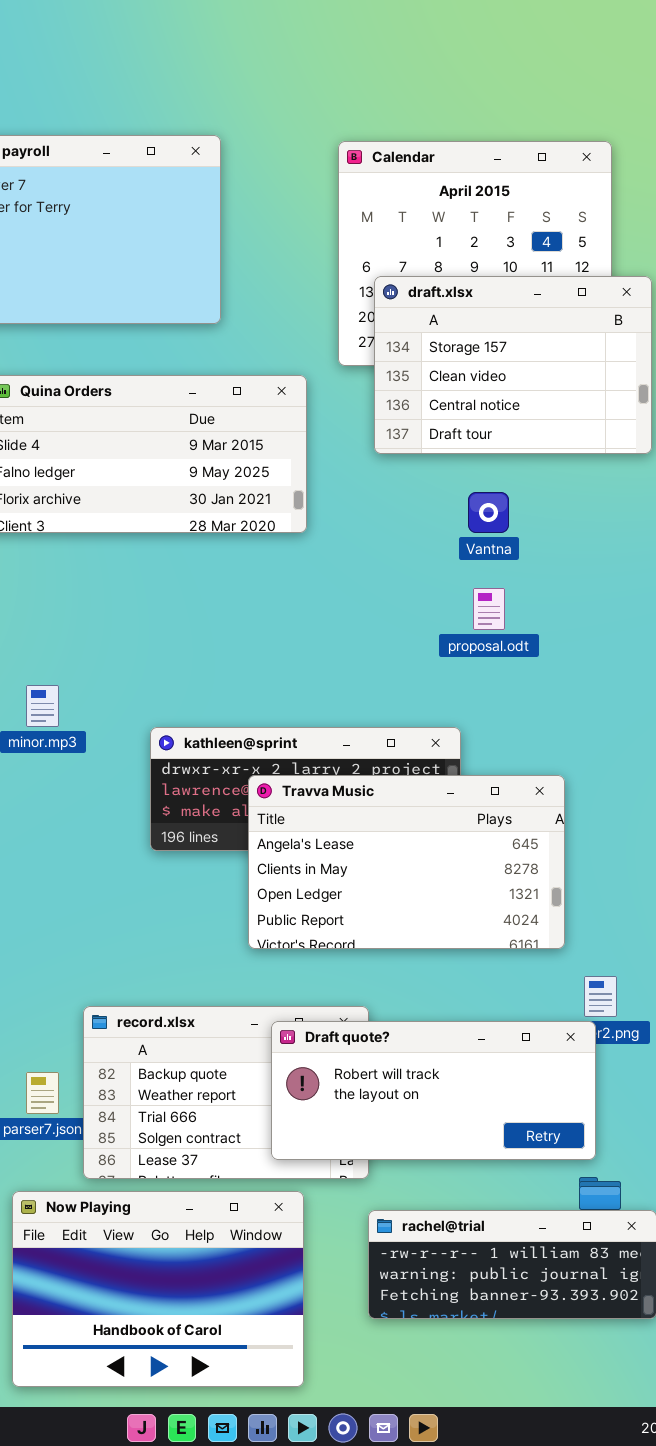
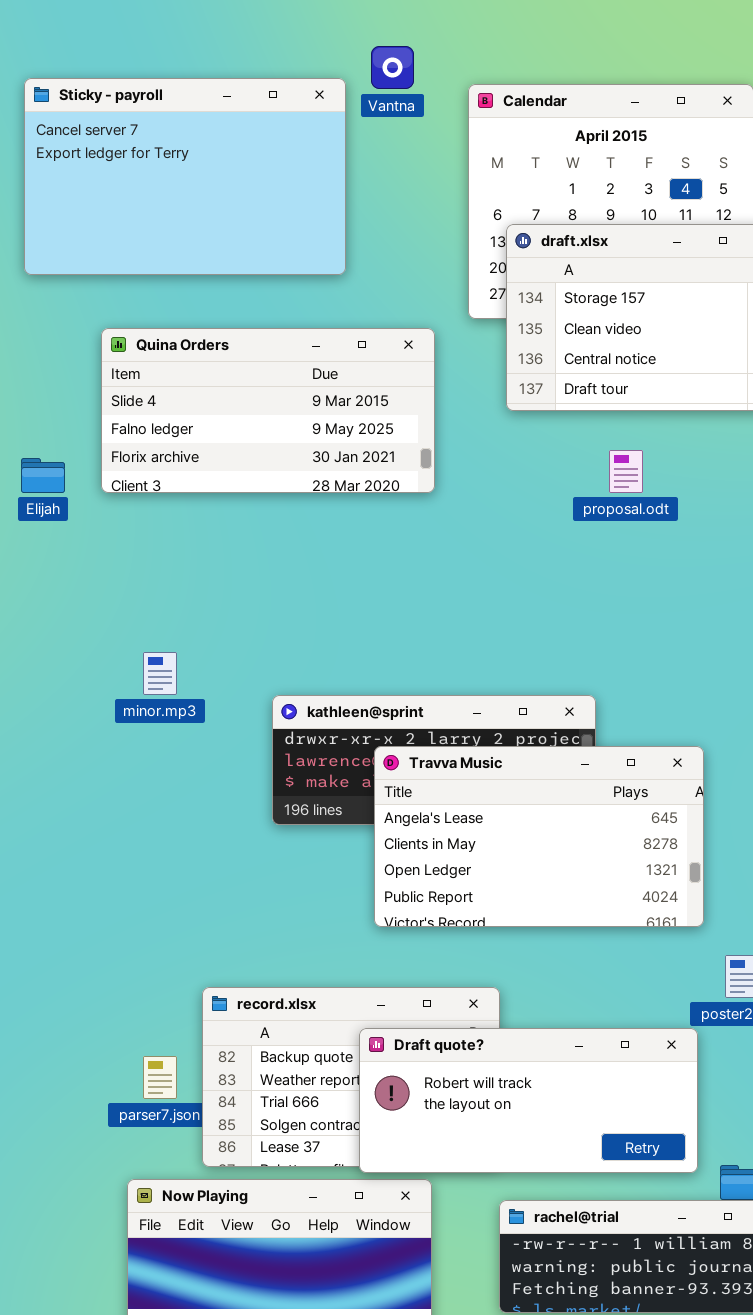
Vantna: [468,492,509,533] -> [371,46,414,89], moved
proposal.odt: [473,588,505,630] -> [609,450,643,493], moved
Draft quote?: [271,1021,596,1160] -> [359,1028,698,1173], moved

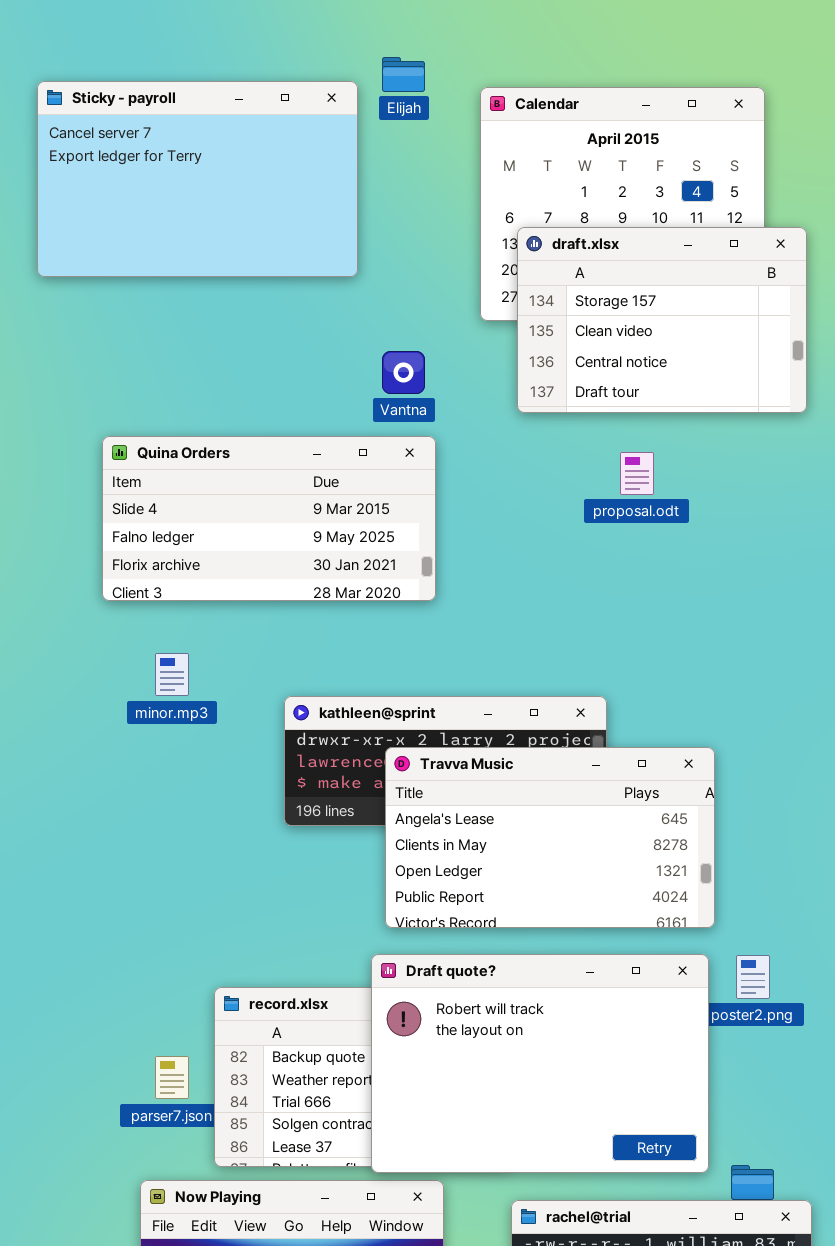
Vantna: [371,46,414,89] -> [382,351,425,394], moved
Quina Orders: [101,328,435,493] -> [102,436,436,601], moved
Elijah: [21,458,65,493] -> [382,57,425,92], moved
Draft quote?: [359,1028,698,1173] -> [371,954,709,1173], resized

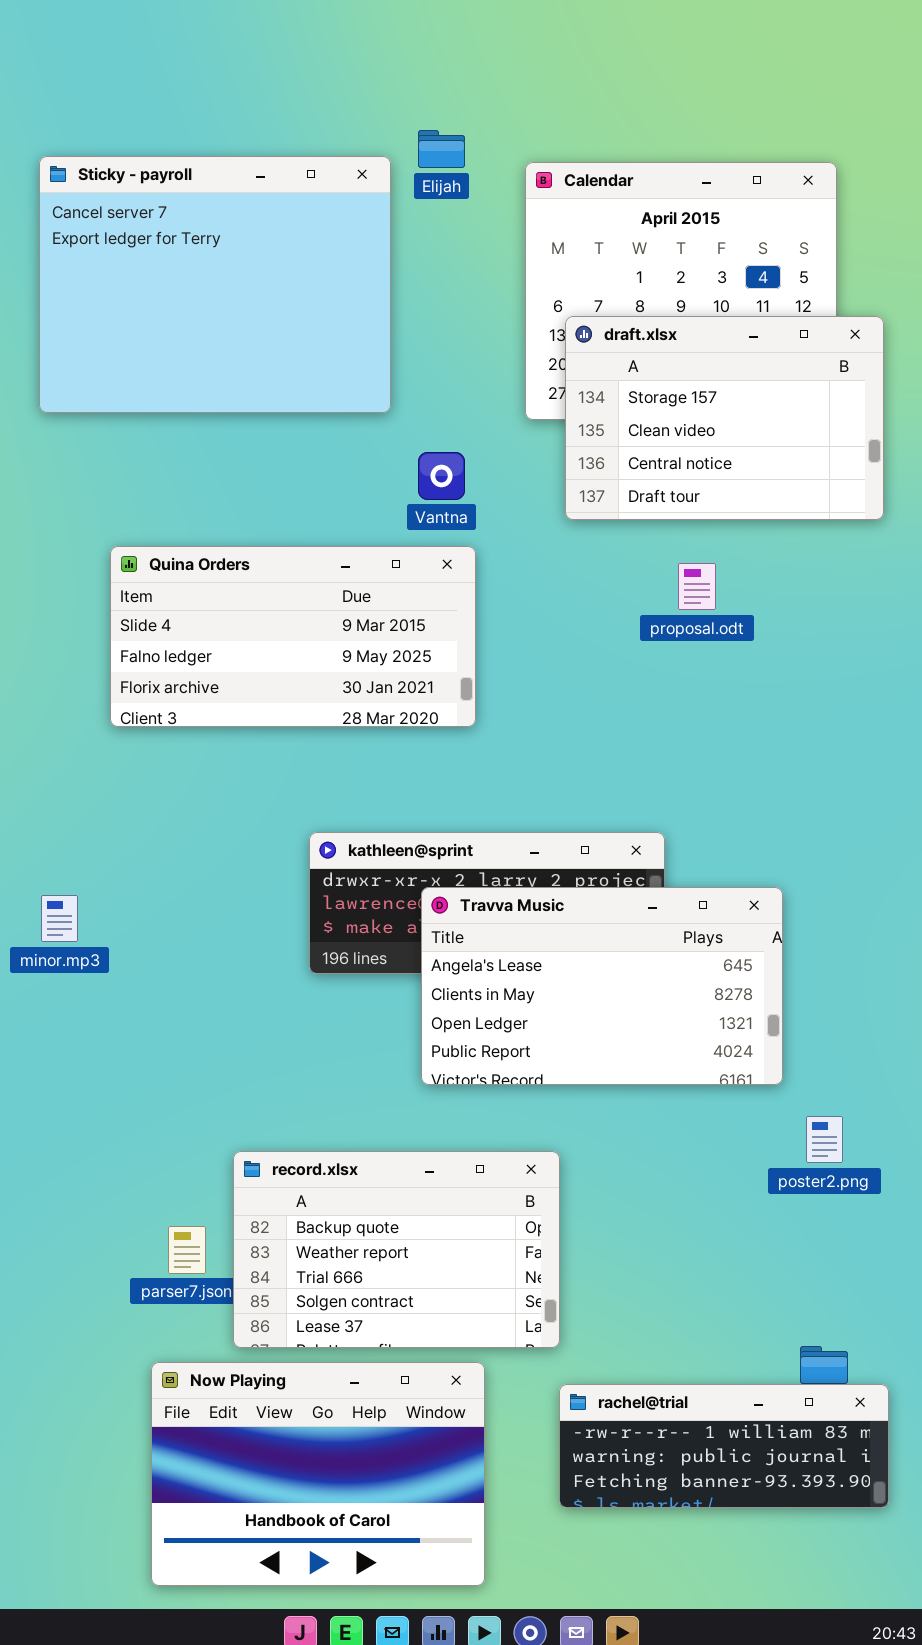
Sticky - payroll: [37,81,358,277] -> [39,156,391,413], resized
minor.mp3: [155,653,189,696] -> [41,895,78,942], moved
Draft quote?: [371,954,709,1173] -> none, closed

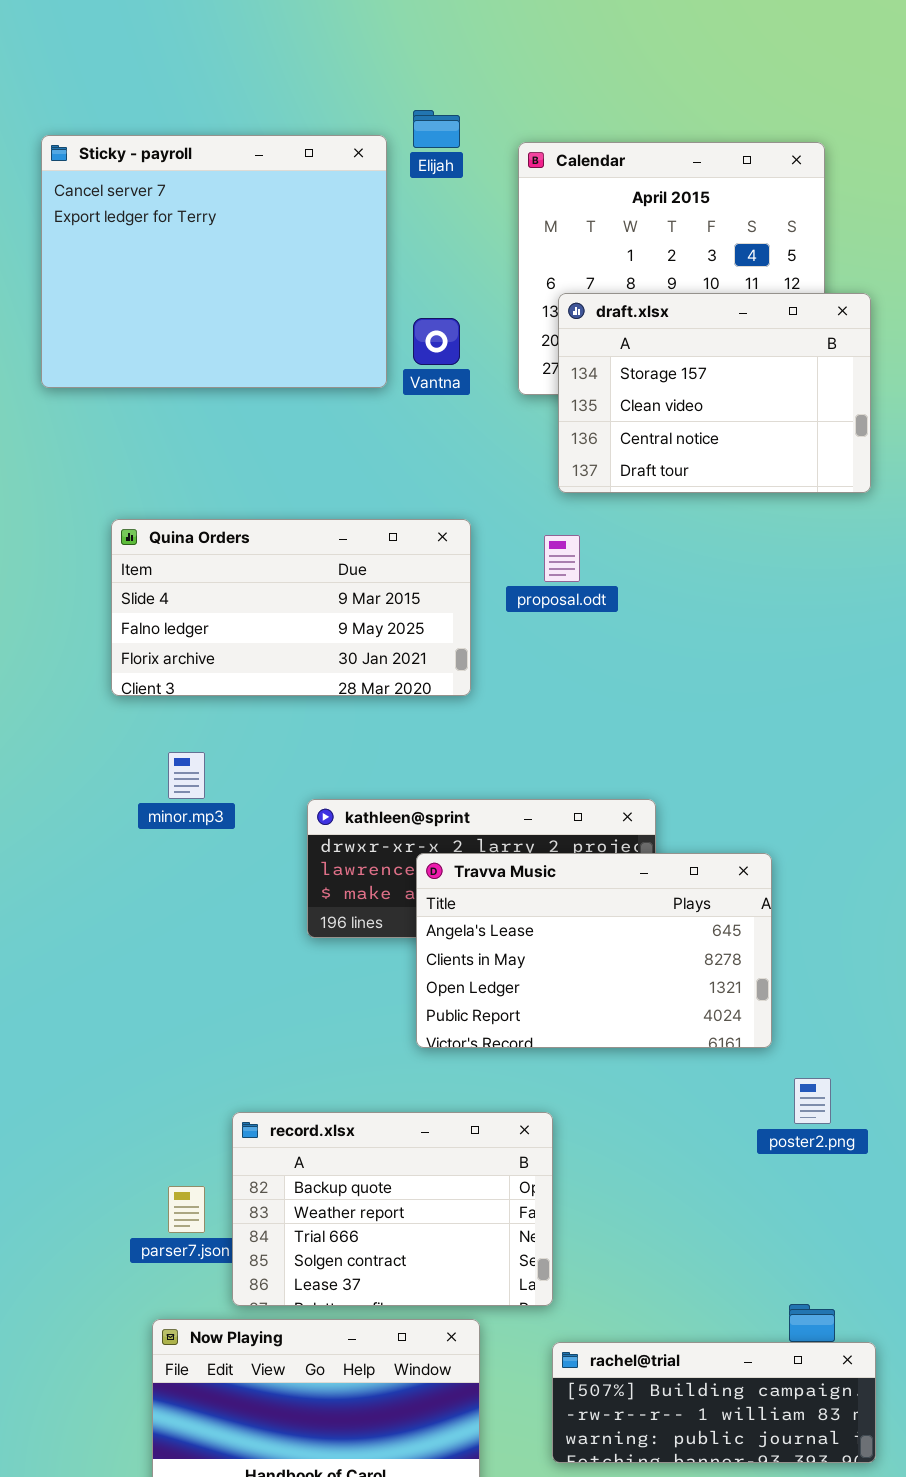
Vantna: [418,452,465,500] -> [413,318,460,365], moved
proposal.odt: [678,563,716,610] -> [544,535,580,582], moved
minor.mp3: [41,895,78,942] -> [168,752,205,799], moved
rachel@trial: [559,1384,889,1508] -> [552,1342,876,1463], scrolled up 1 row

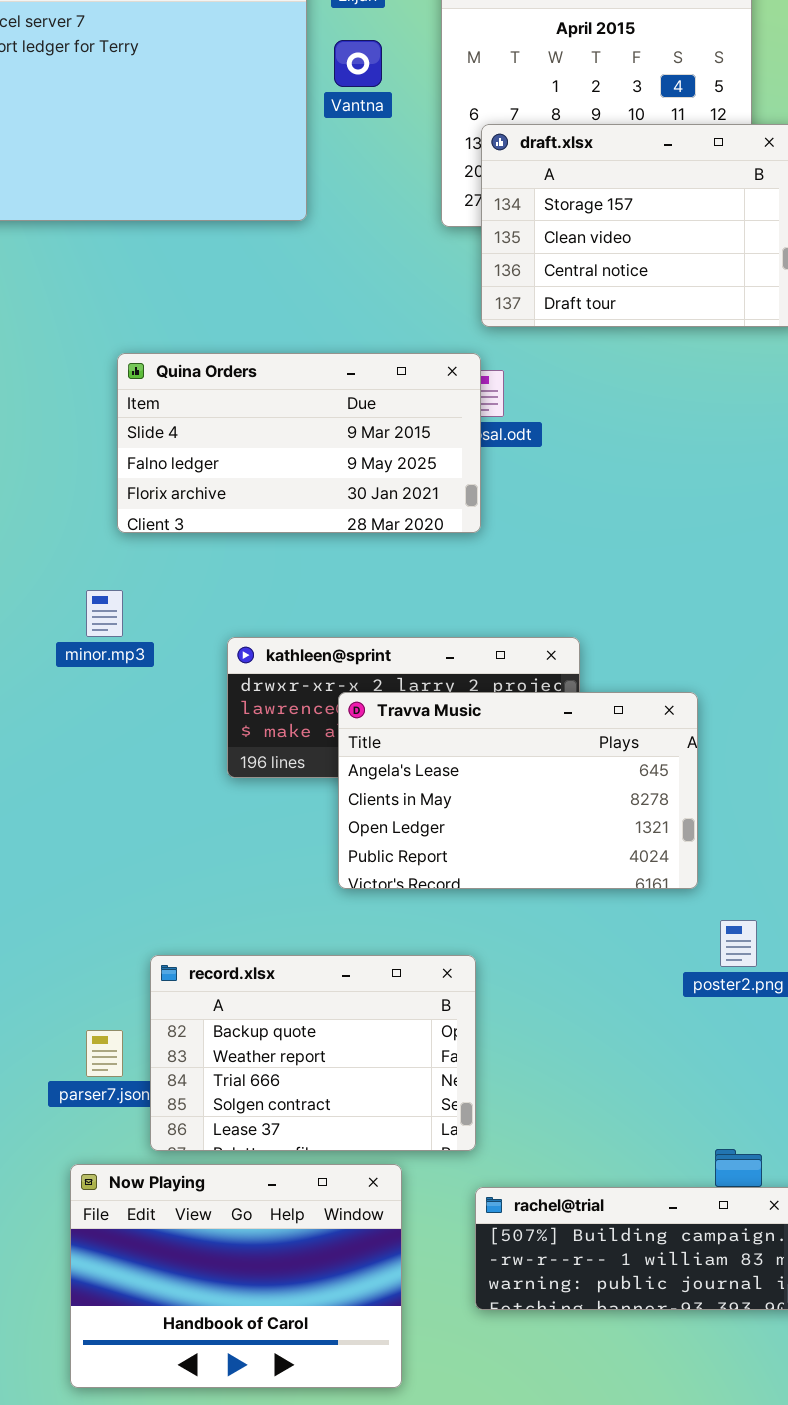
Vantna: [413,318,460,365] -> [334,40,382,87], moved
Quina Orders: [111,519,471,696] -> [117,353,481,533], moved

